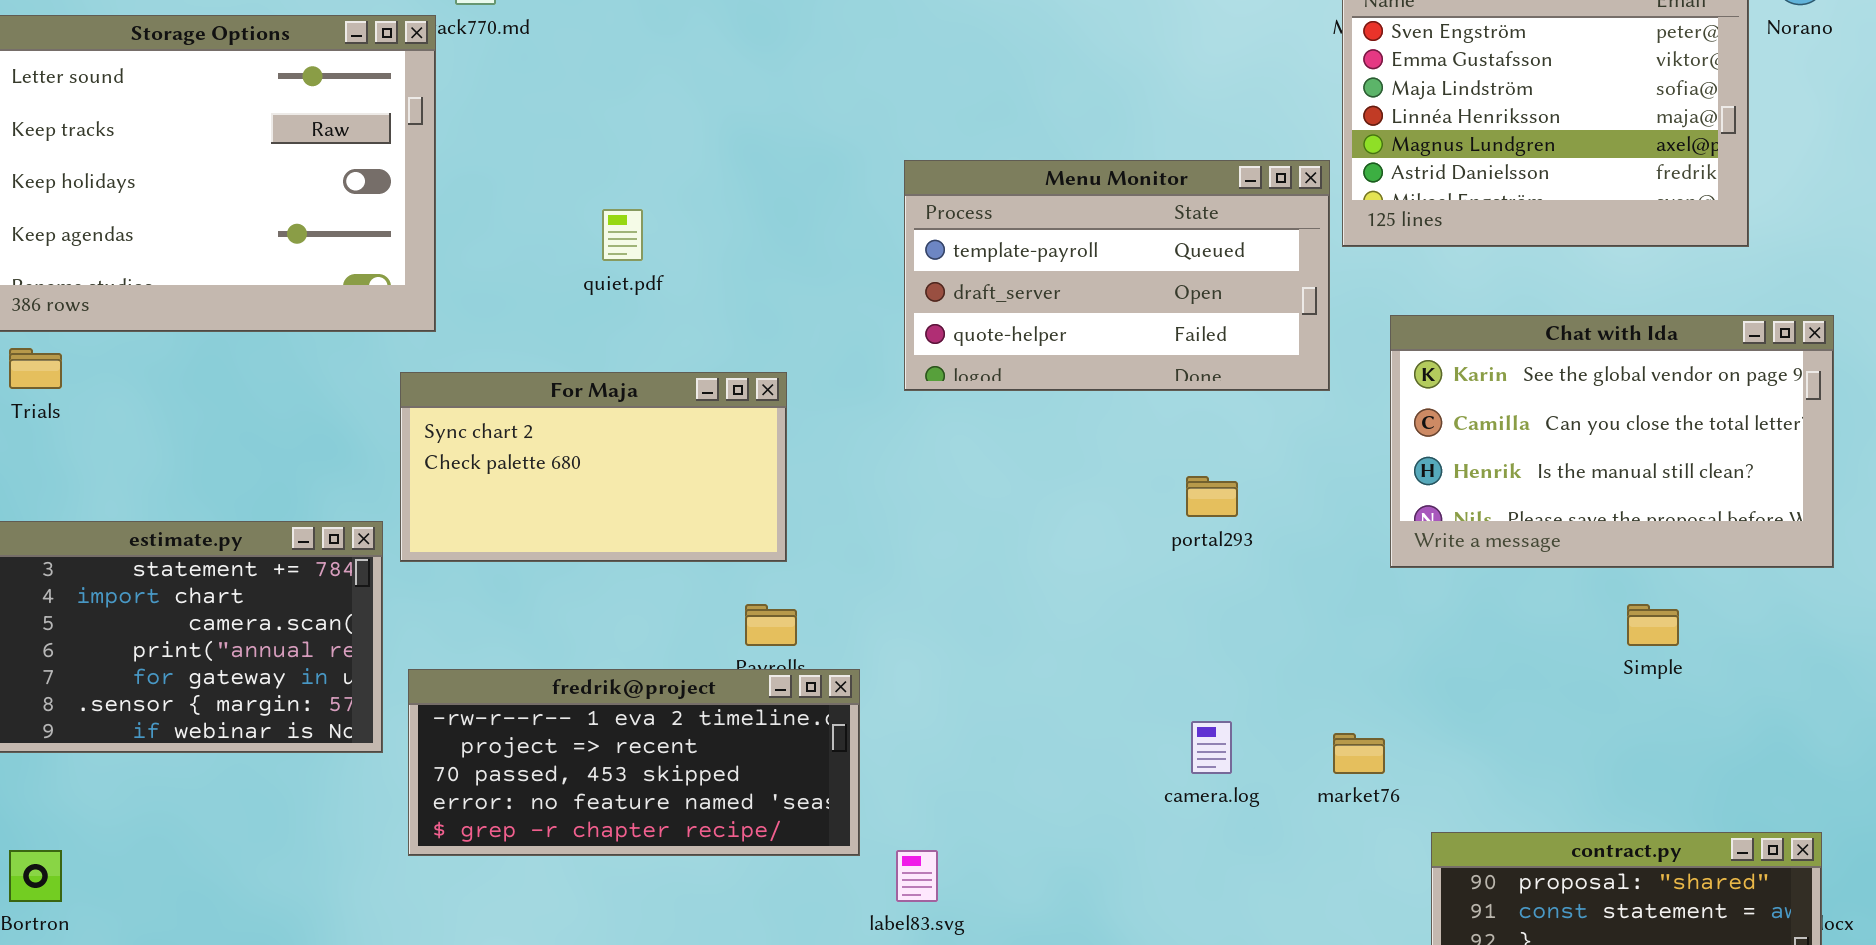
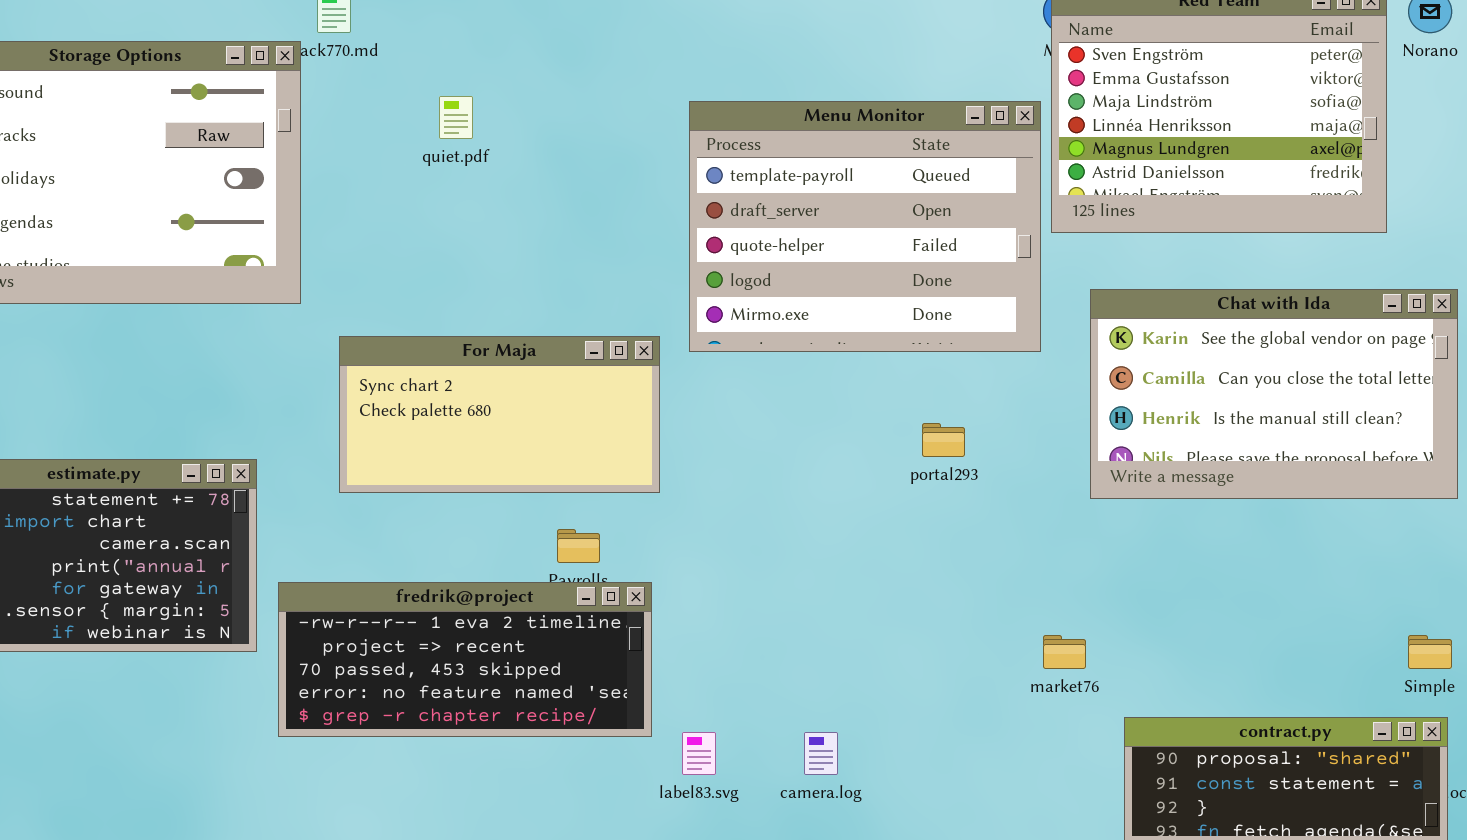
Menu Monitor: [904,160,1330,391] -> [689,101,1041,352], resized
quiet.pdf: [602,209,643,261] -> [439,96,473,139], moved
For Maja: [400,372,787,562] -> [339,336,660,493], moved
Simple: [1627,604,1679,646] -> [1408,635,1452,669], moved
camera.log: [1191,721,1232,774] -> [804,732,838,775], moved

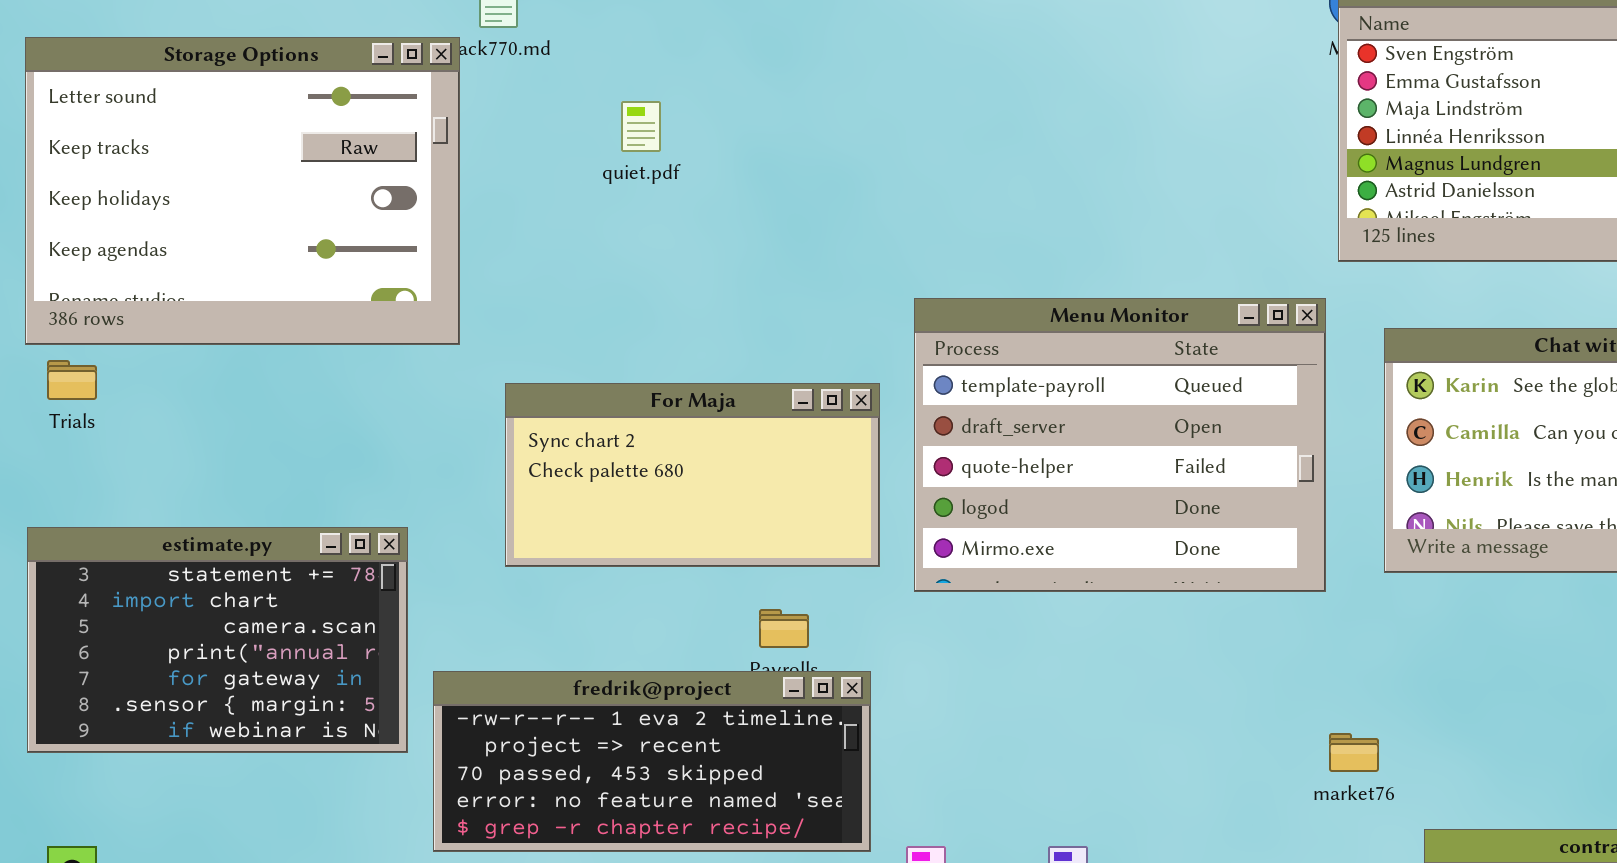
Menu Monitor: [689,101,1041,352] -> [914,298,1326,592], moved

